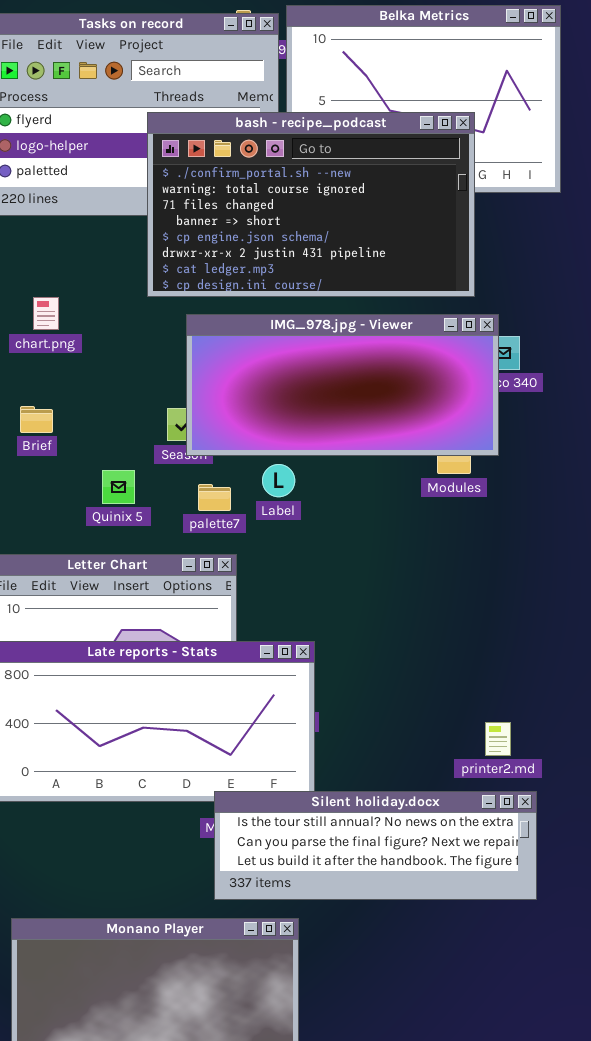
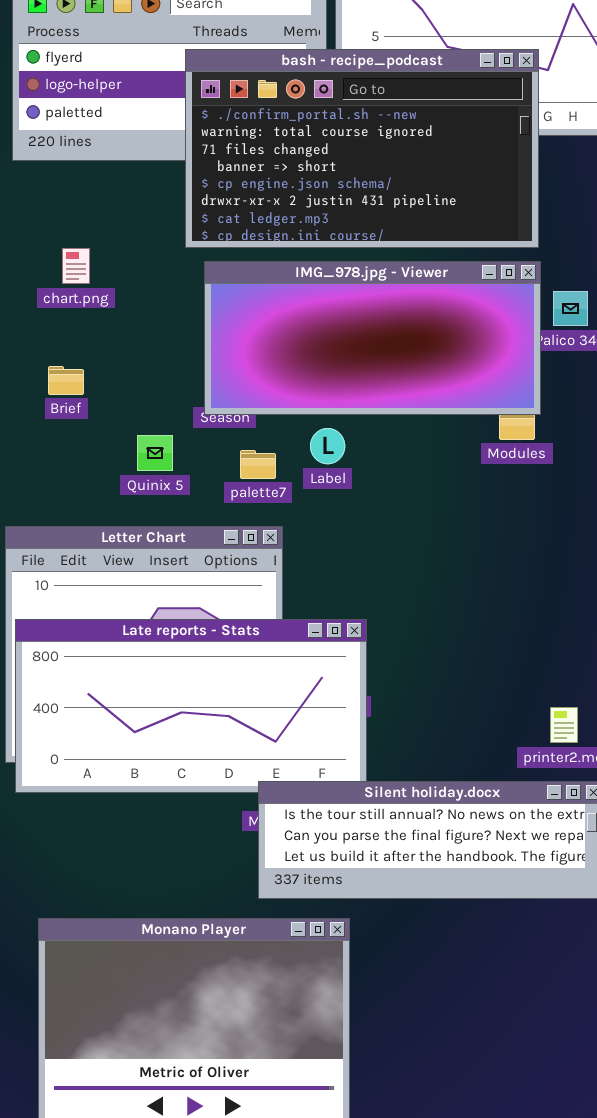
IMG_978.jpg - Viewer: [186,314,499,456] -> [204,261,541,415], moved

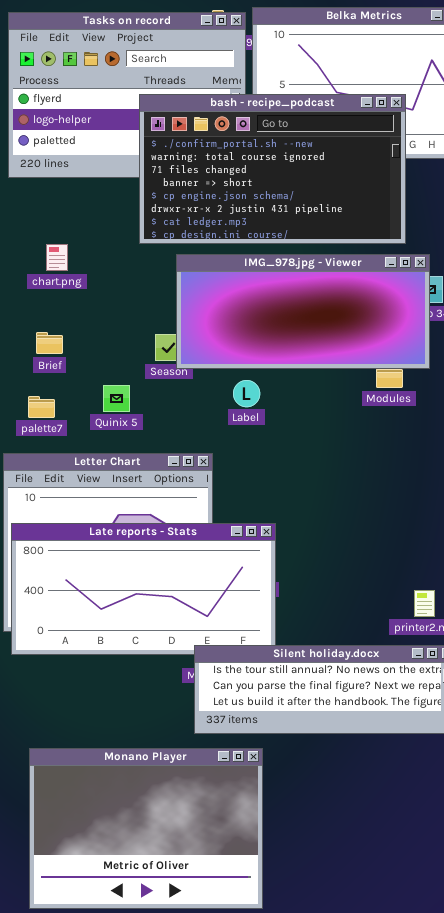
IMG_978.jpg - Viewer: [204,261,541,415] -> [176,254,430,369], moved
palette7: [240,450,276,479] -> [28,396,55,418], moved

